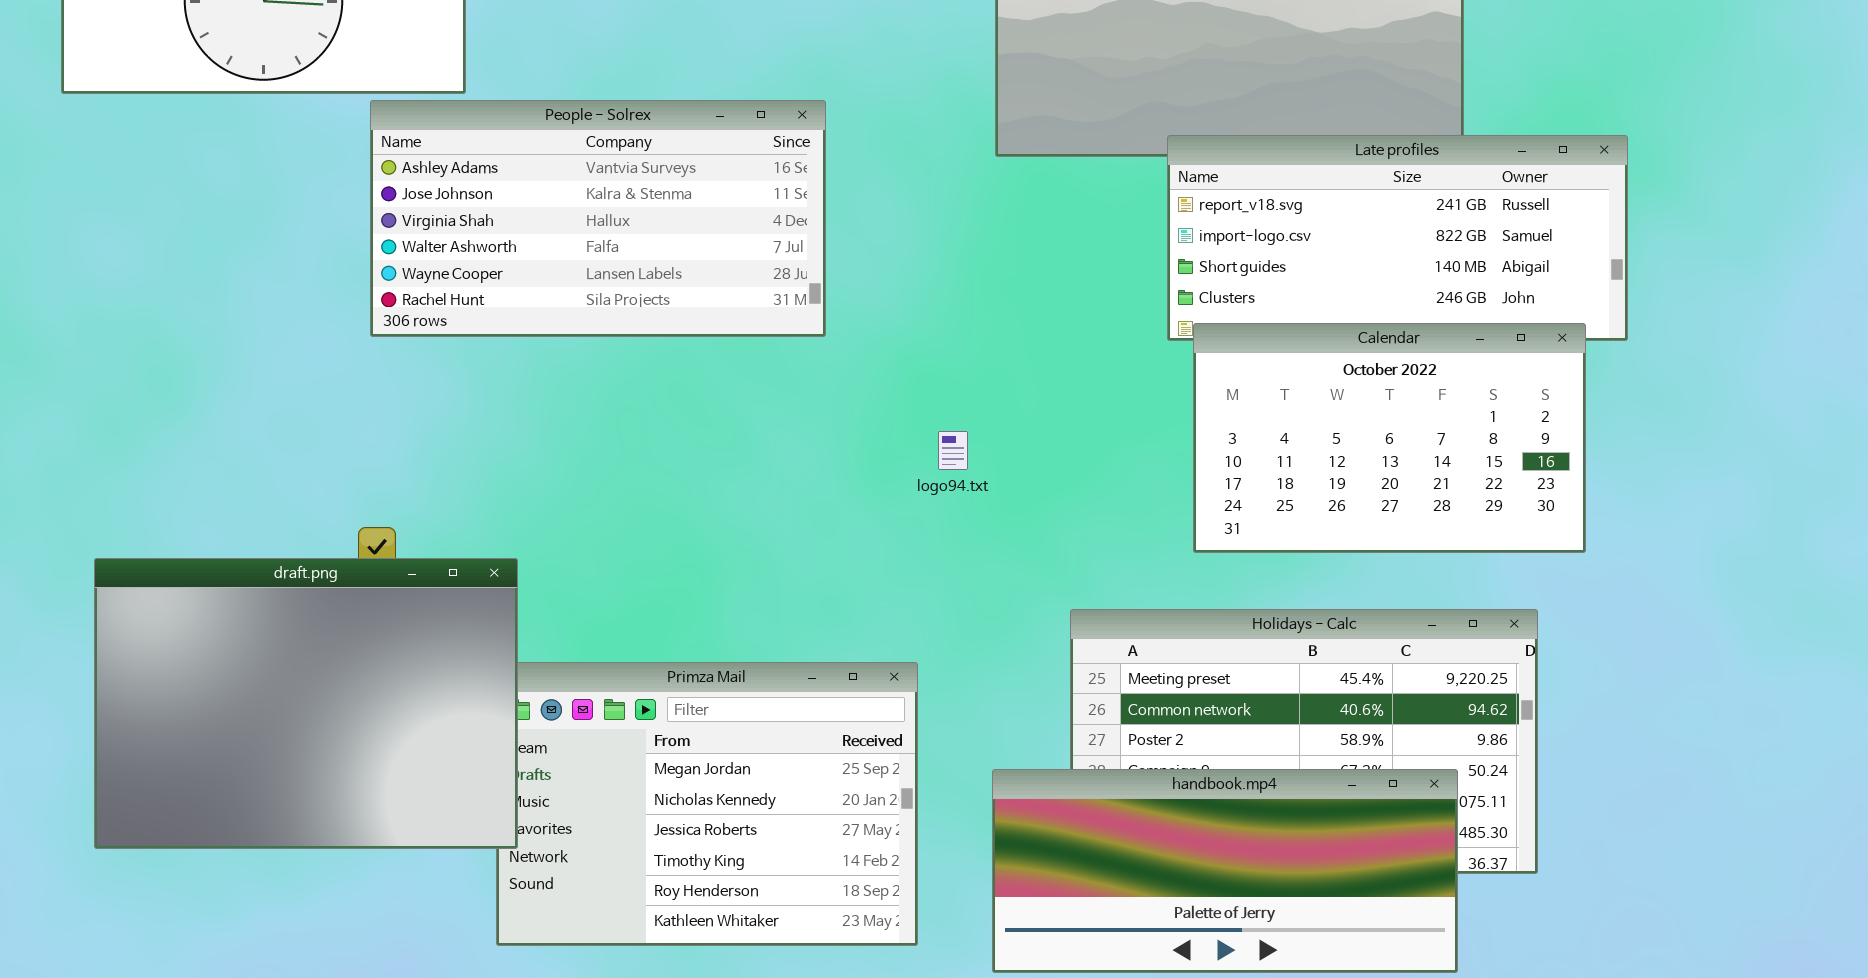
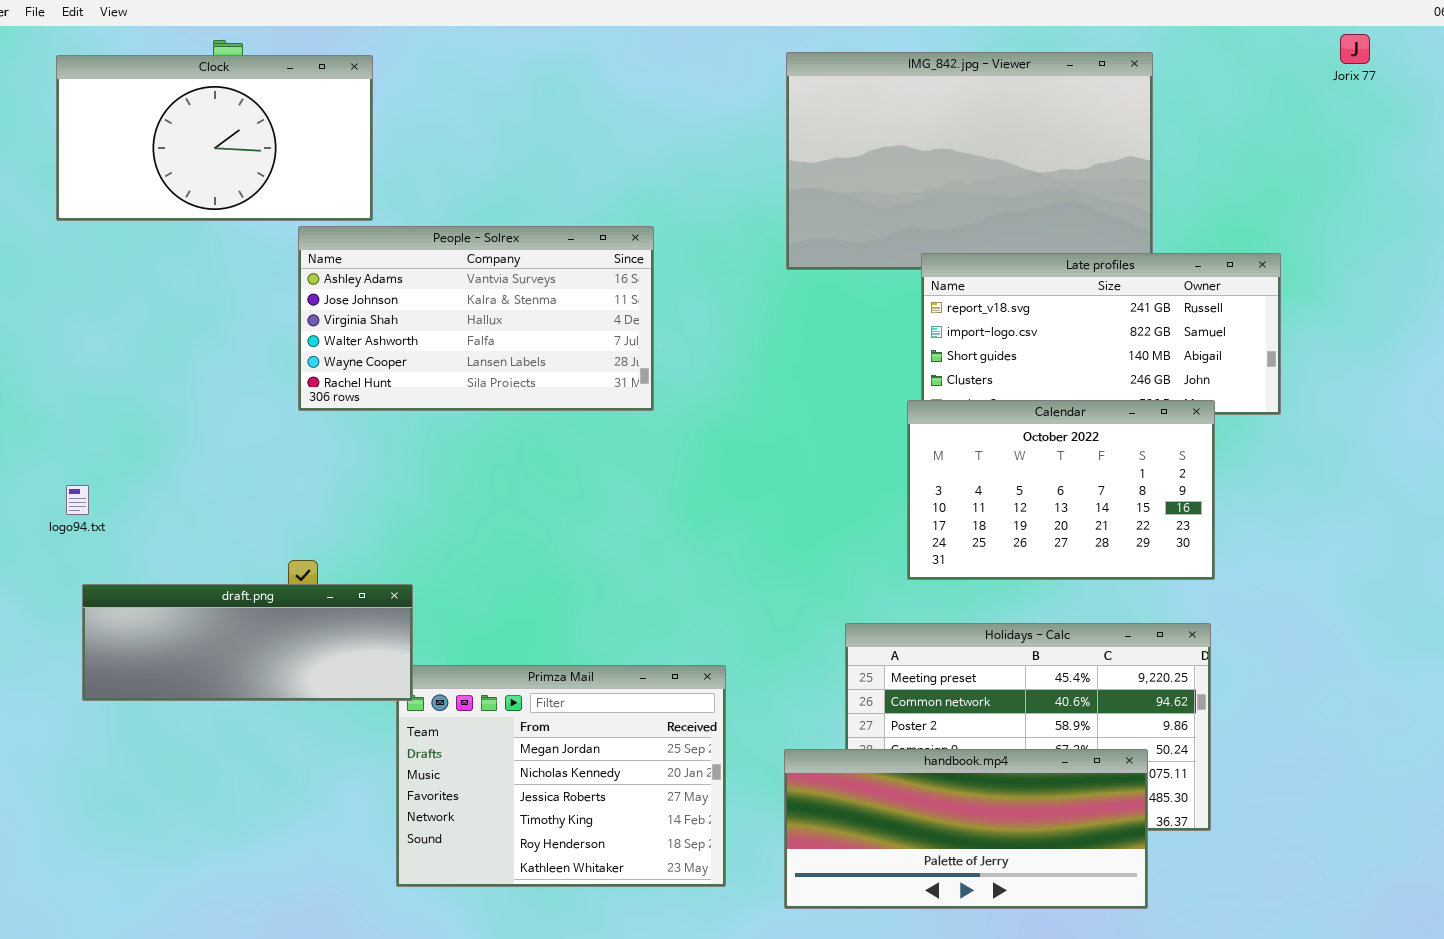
Calendar: [1193,323,1586,553] -> [907,400,1215,580], moved
logo94.txt: [938,431,968,470] -> [66,485,89,515], moved
draft.png: [94,558,518,849] -> [82,584,413,701], resized

